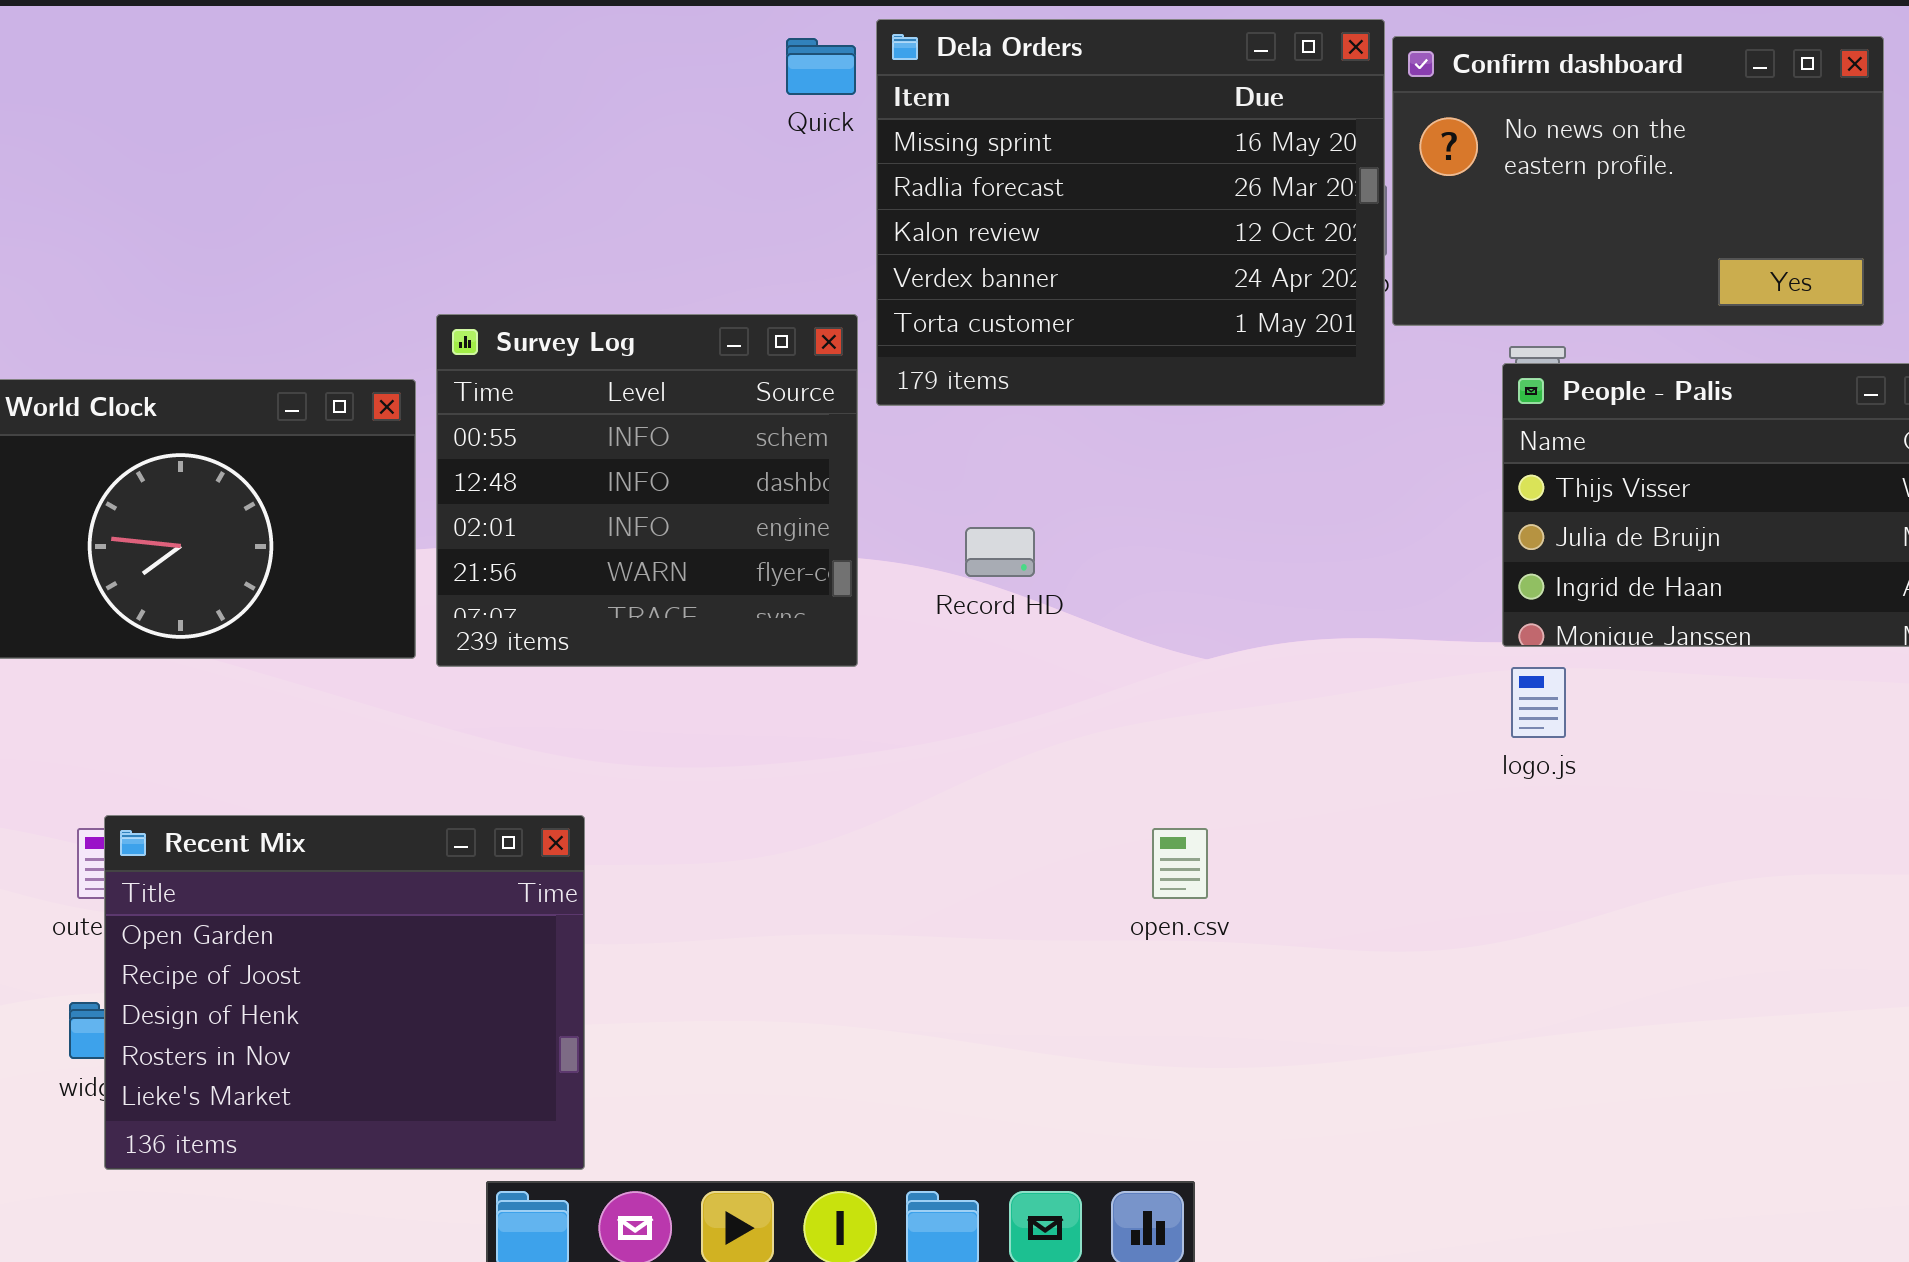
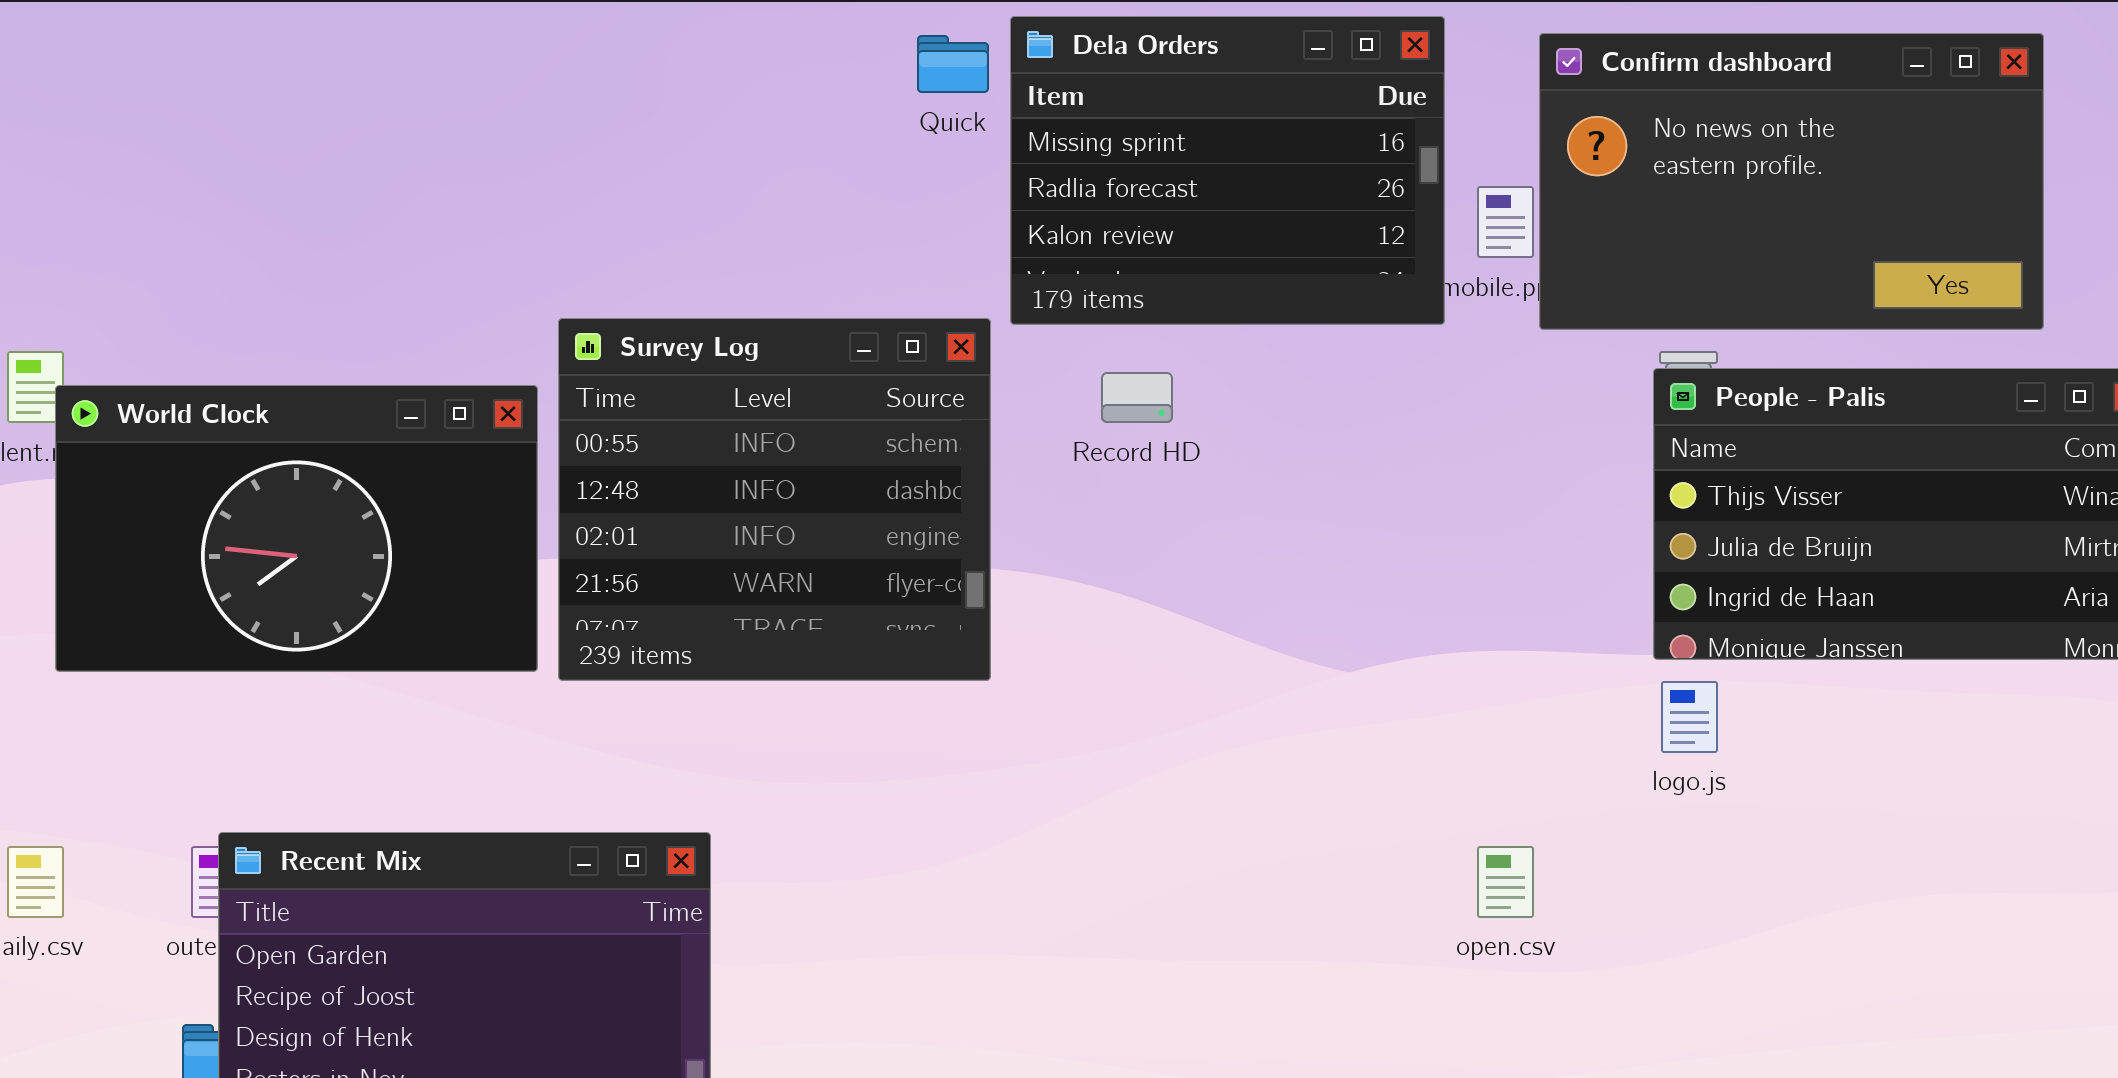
Dela Orders: [876,19,1385,406] -> [1010,16,1445,325], resized
Record HD: [965,527,1035,577] -> [1101,372,1173,423], moved
open.csv: [1152,828,1208,899] -> [1477,846,1534,918], moved

